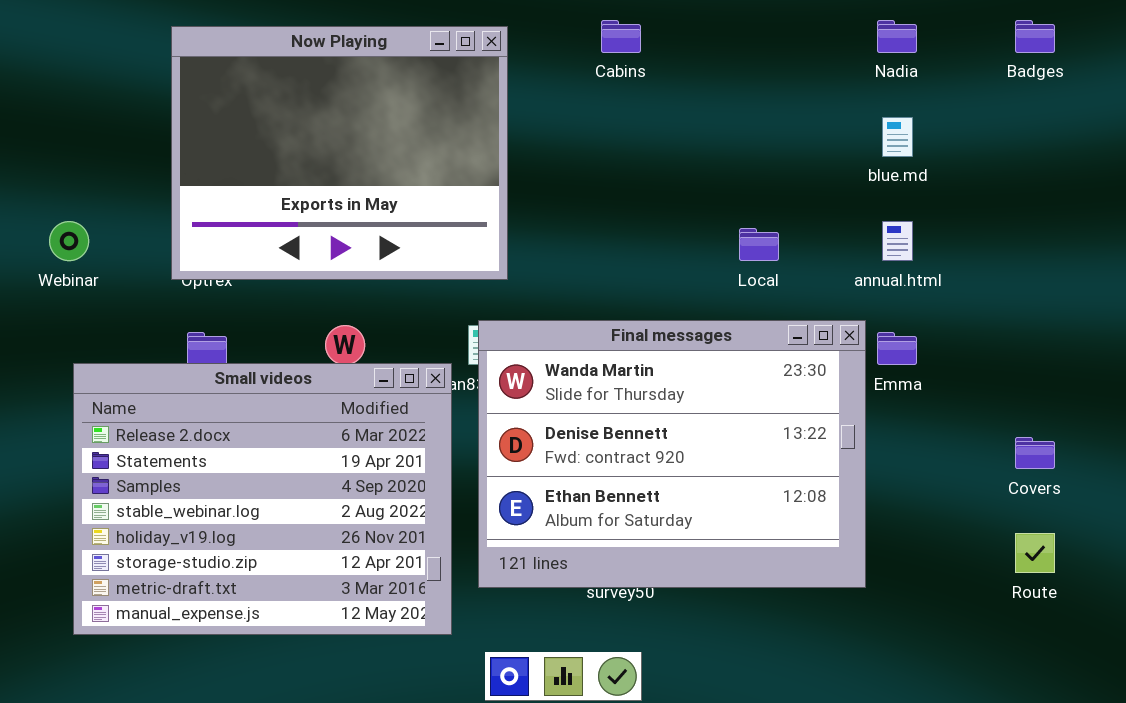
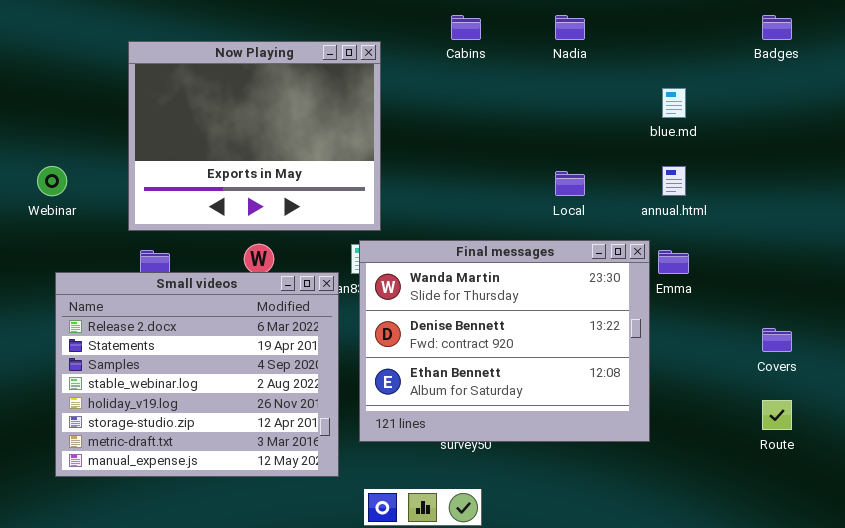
Nadia: [877,20,917,53] -> [555,15,585,40], moved
Now Playing: [171,26,508,280] -> [128,41,381,231], moved

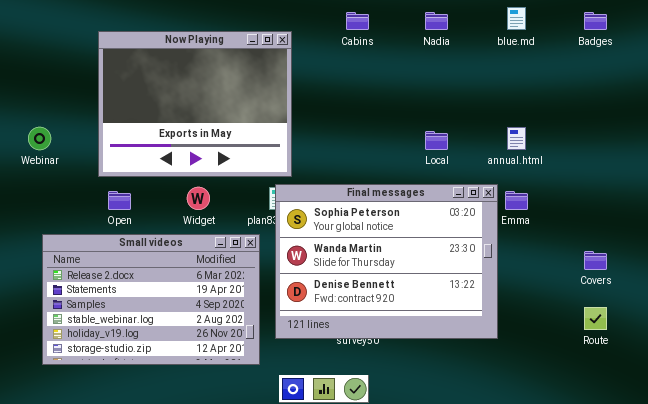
blue.md: [662,88,686,118] -> [507,7,526,30], moved
Final messages: [359,240,650,442] -> [275,184,498,339], scrolled up 1 row
Small videos: [55,272,339,477] -> [42,234,260,365], resized

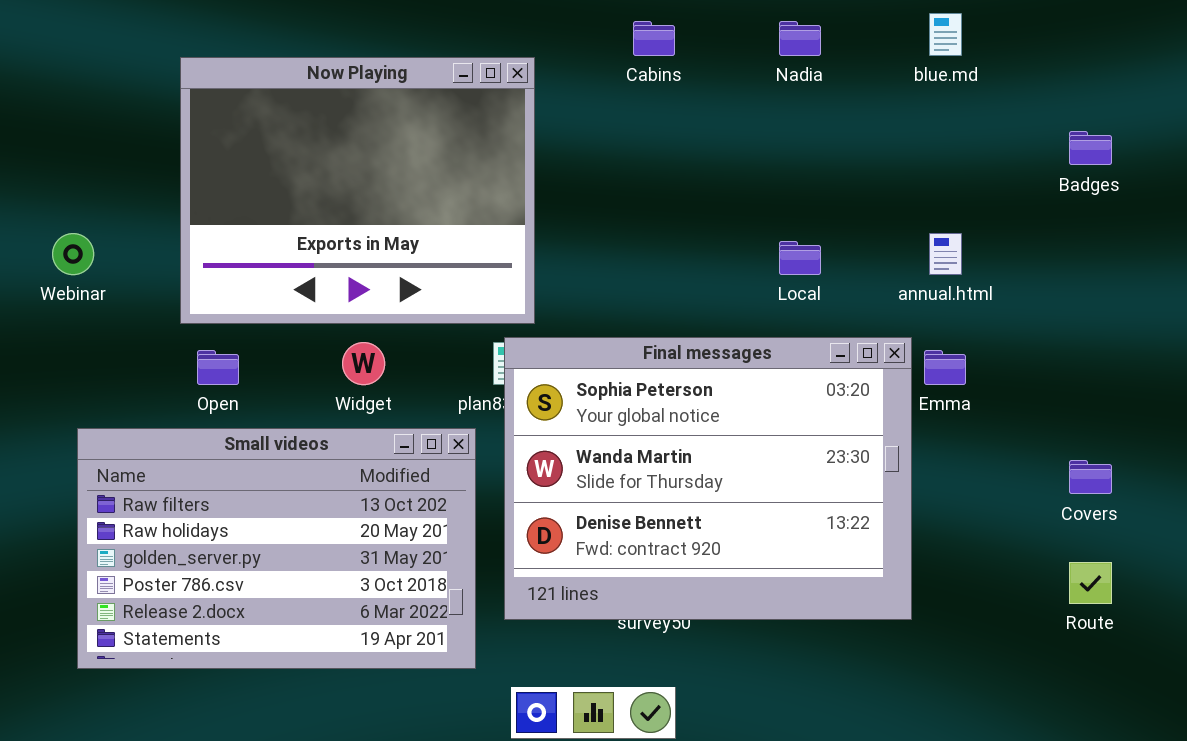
Badges: [584,12,607,30] -> [1069,131,1112,165], moved
Small videos: [42,234,260,365] -> [77,428,476,669], scrolled up 4 rows

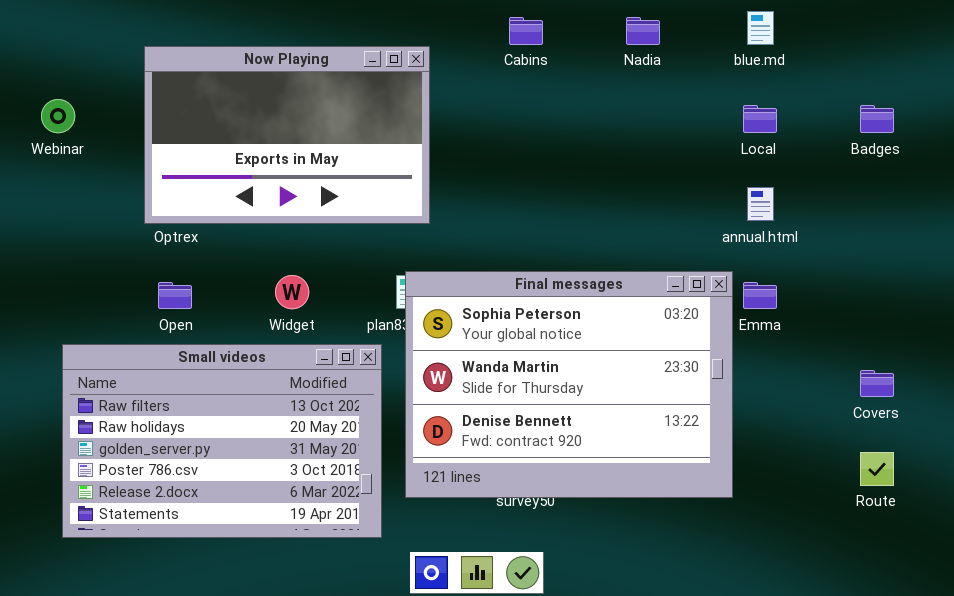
Now Playing: [180,57,535,324] -> [144,46,430,224], resized
Webinar: [52,233,94,275] -> [41,99,75,133], moved
Local: [779,241,821,275] -> [743,105,777,133], moved

